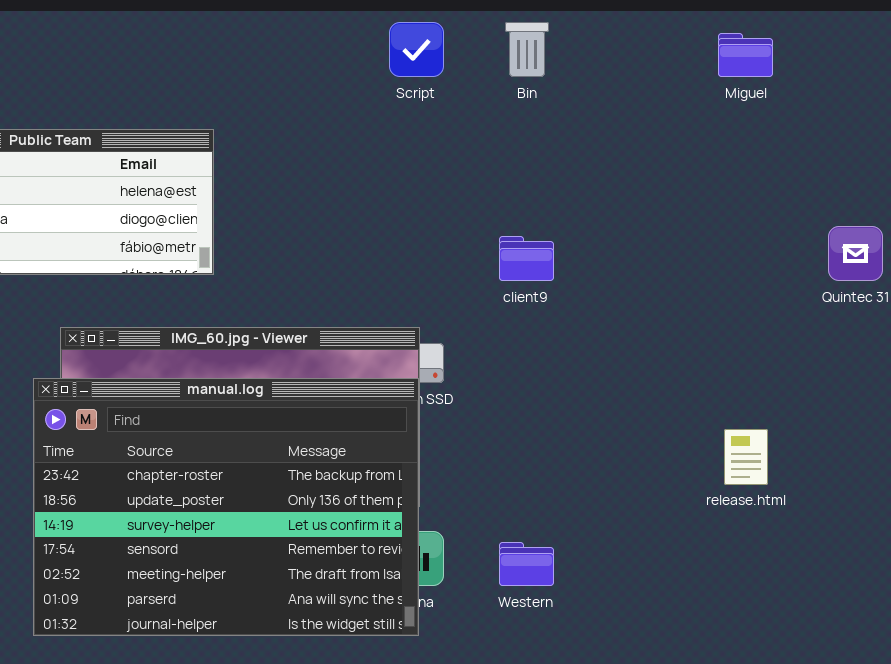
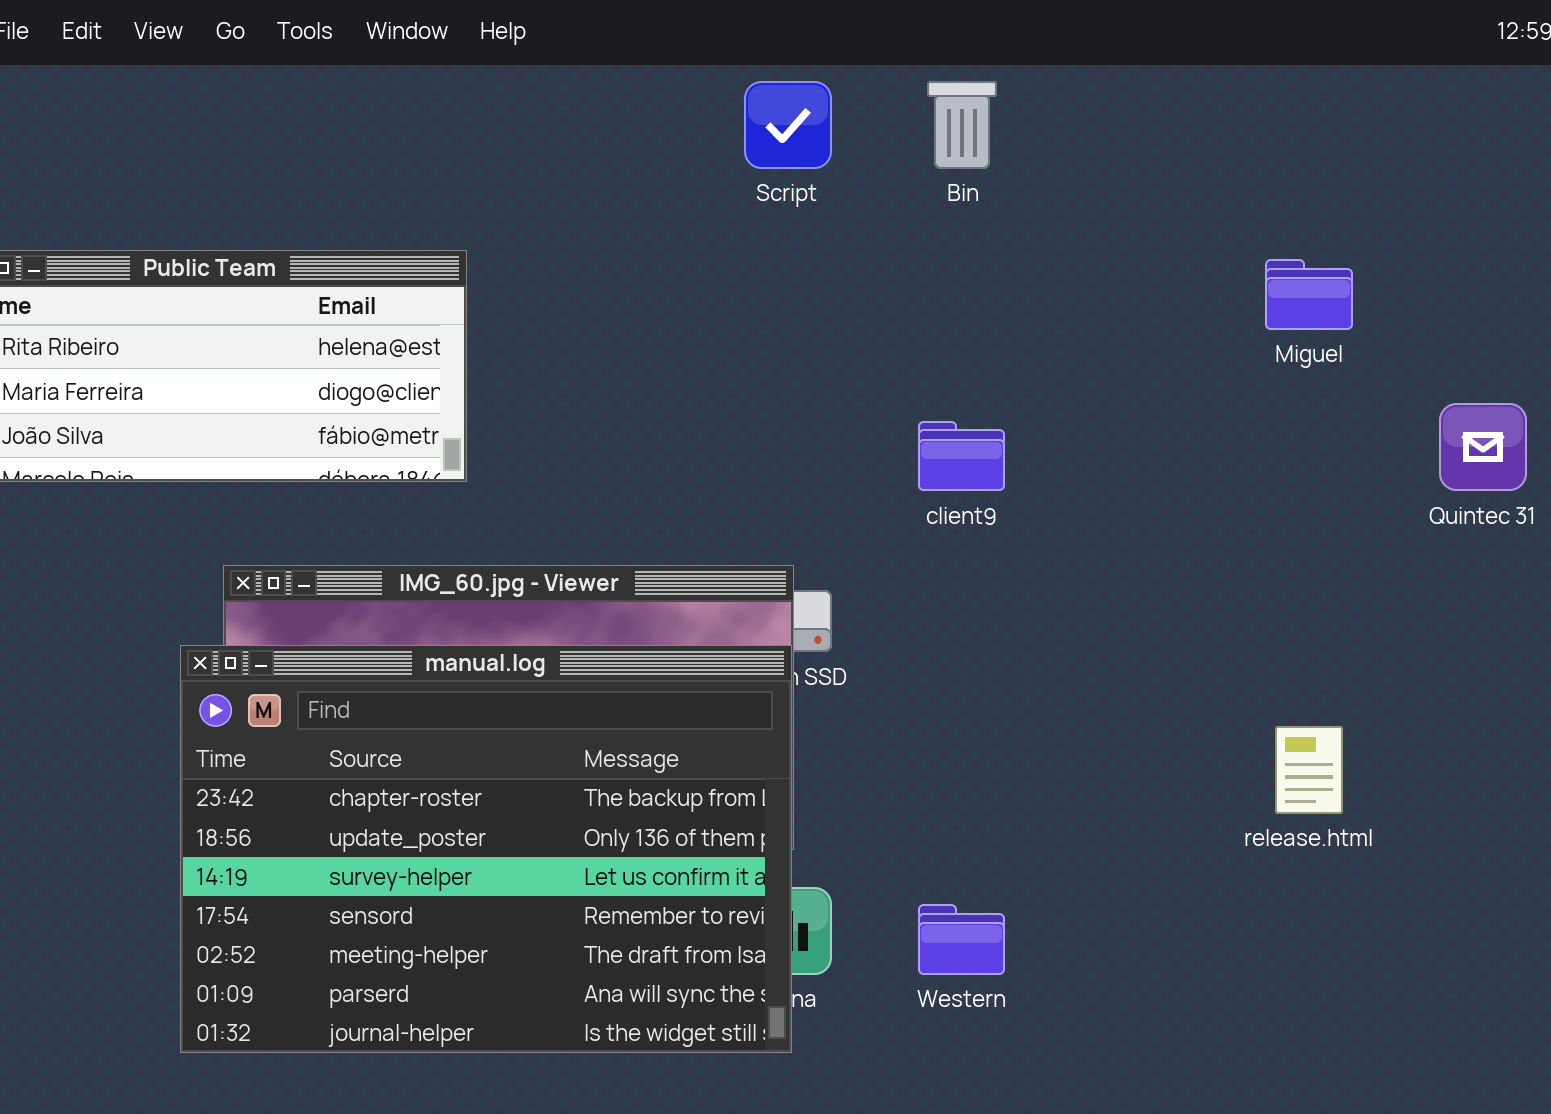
Miguel: [718,33,773,77] -> [1265,259,1353,330], moved

